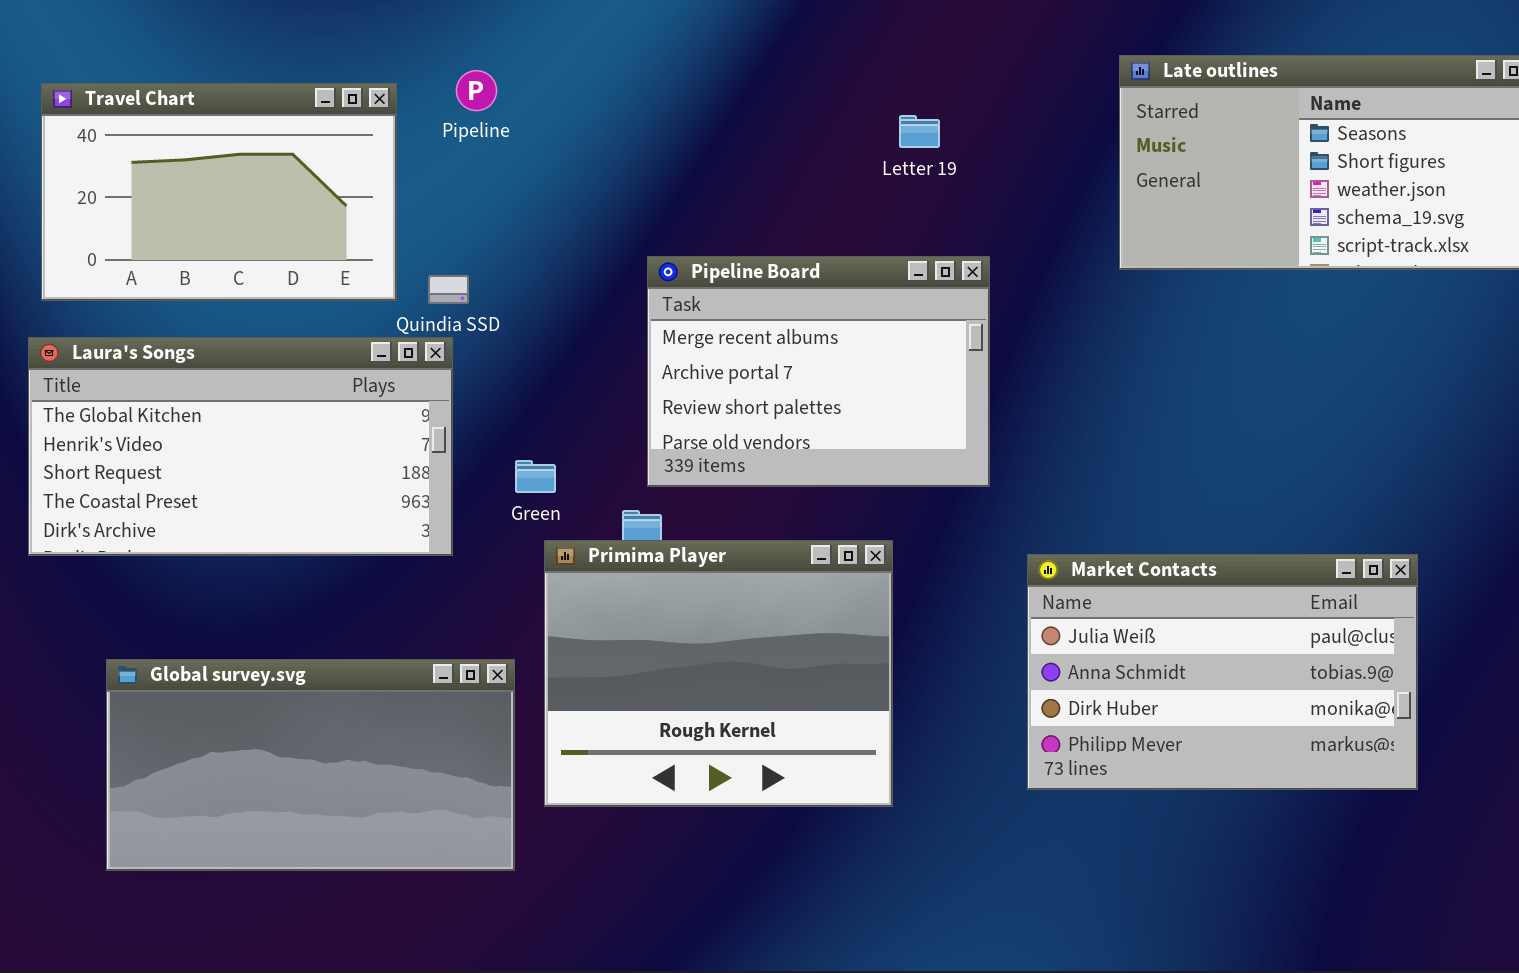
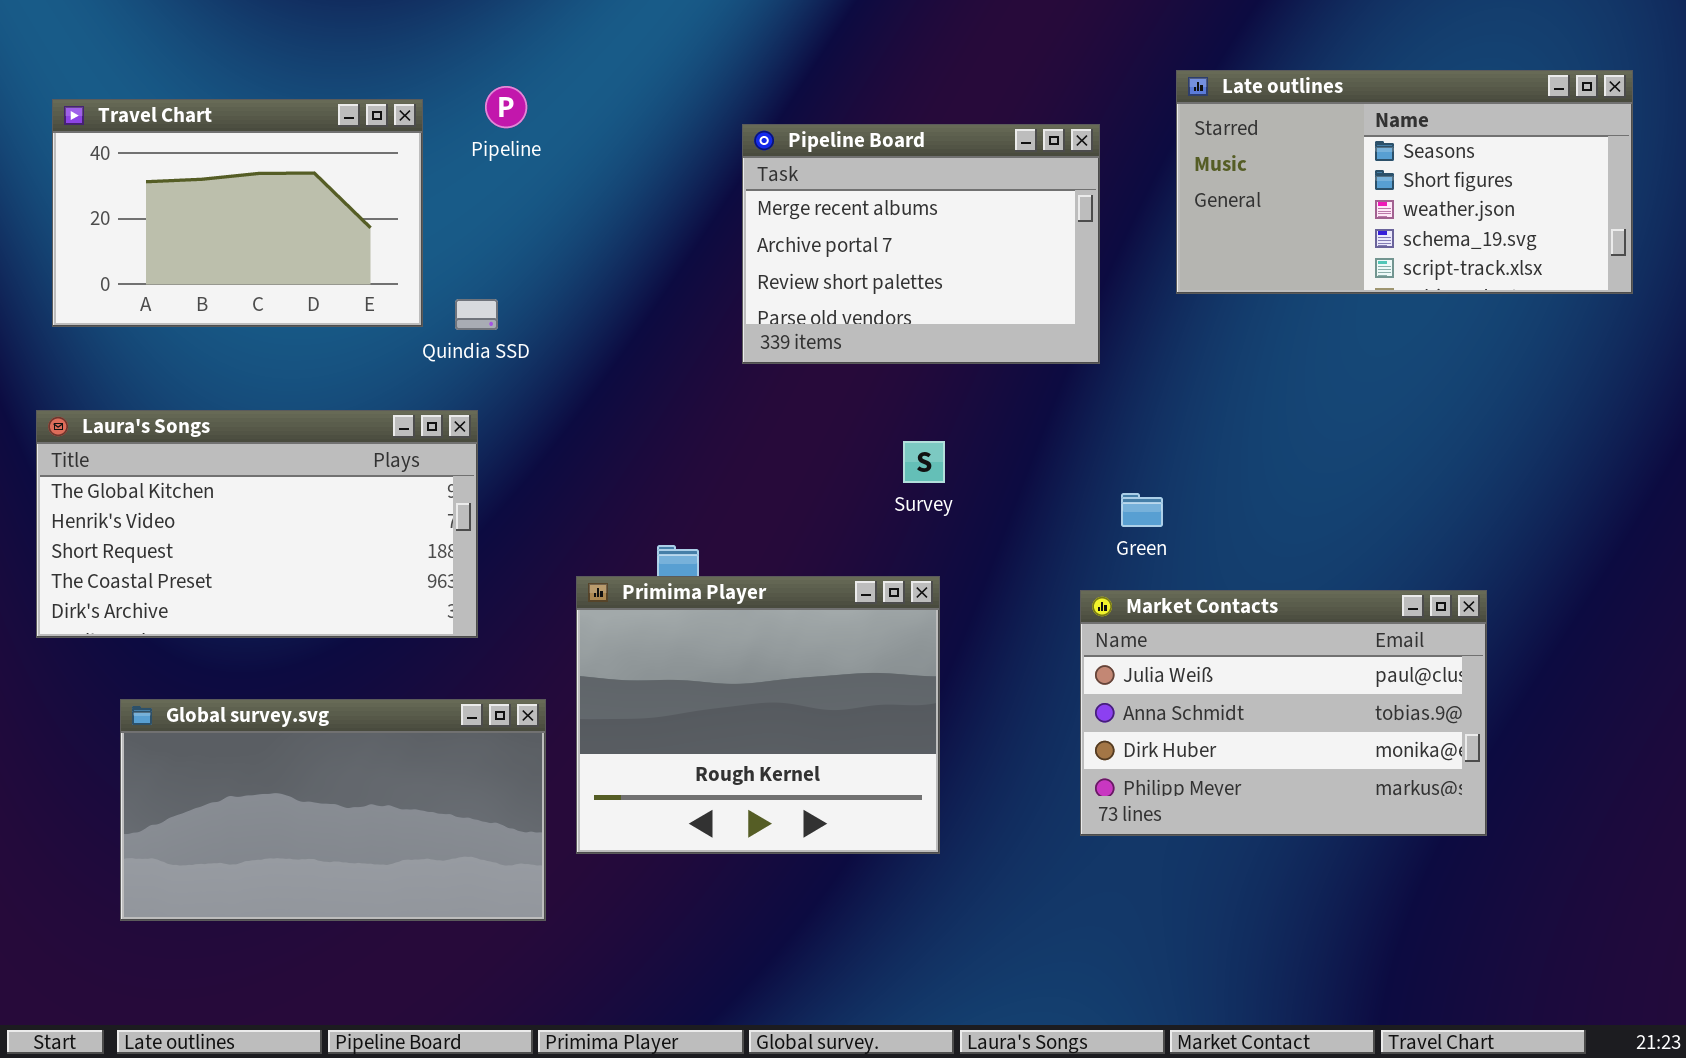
Pipeline Board: [647,256,990,487] -> [742,124,1100,364], moved
Laura's Songs: [28,337,453,556] -> [36,410,478,638], moved
Green: [515,460,556,493] -> [1121,493,1163,527], moved

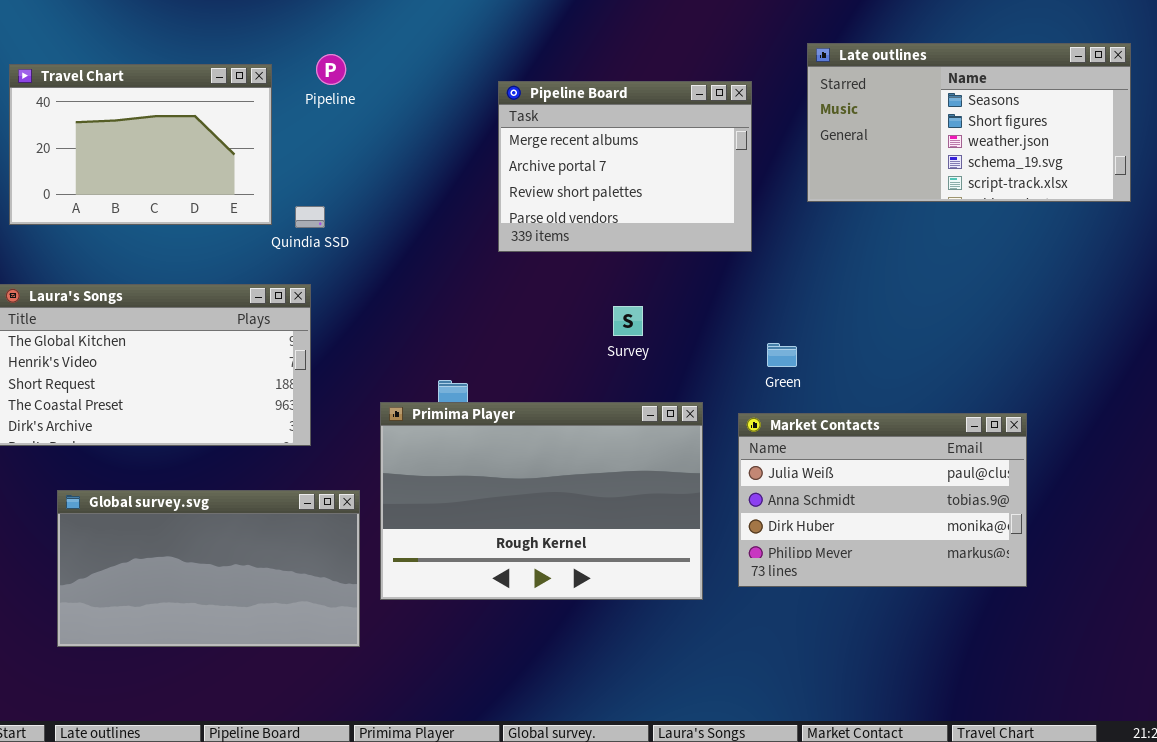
Primima Player: [576,576,940,854] -> [380,402,703,600], resized

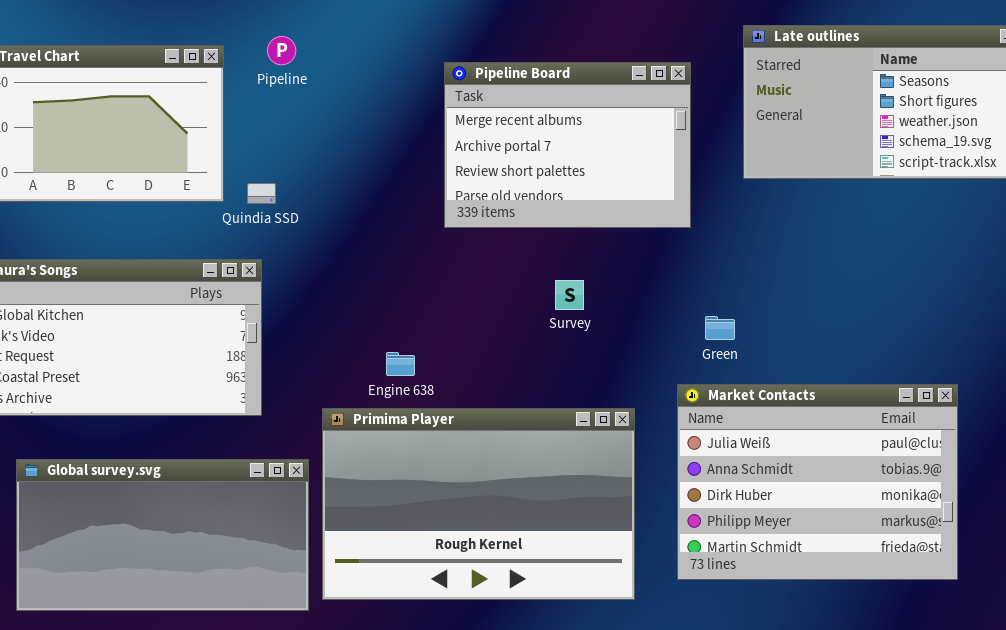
Primima Player: [380,402,703,600] -> [322,408,635,600], moved
Market Contacts: [738,413,1027,587] -> [677,384,958,580], resized

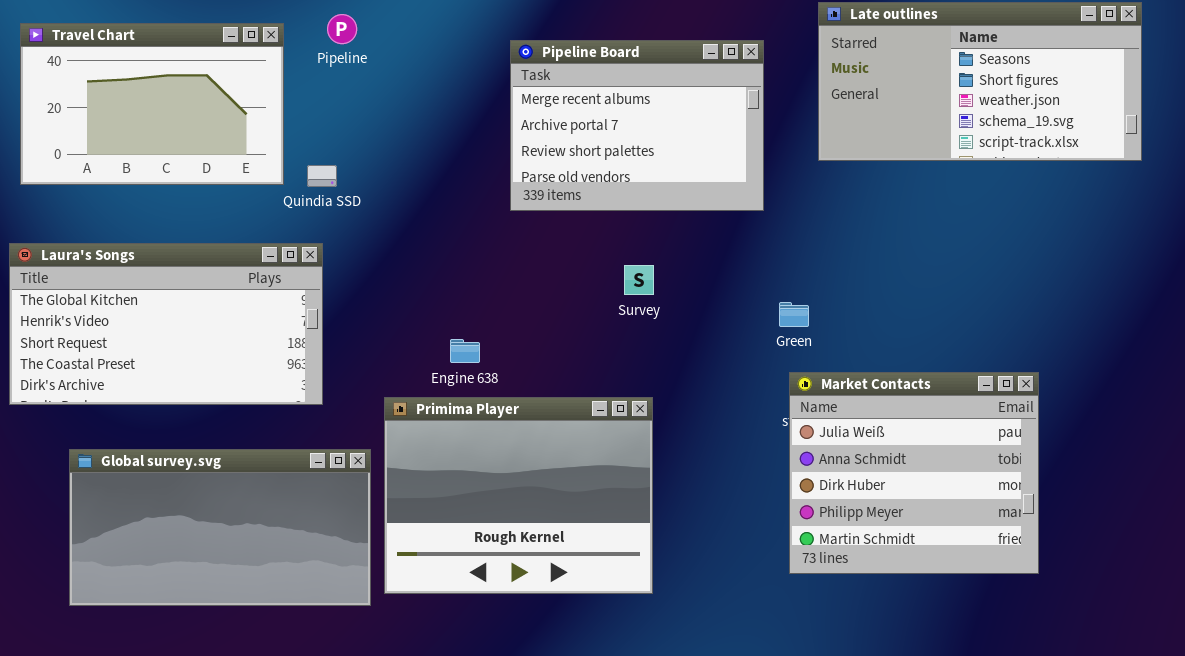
Market Contacts: [677,384,958,580] -> [789,372,1039,574], resized
Primima Player: [322,408,635,600] -> [384,397,653,594], resized

